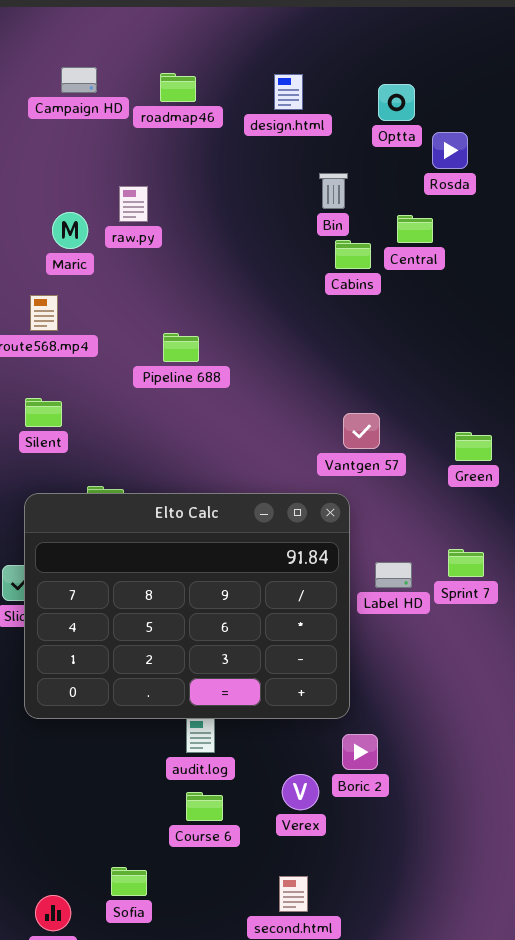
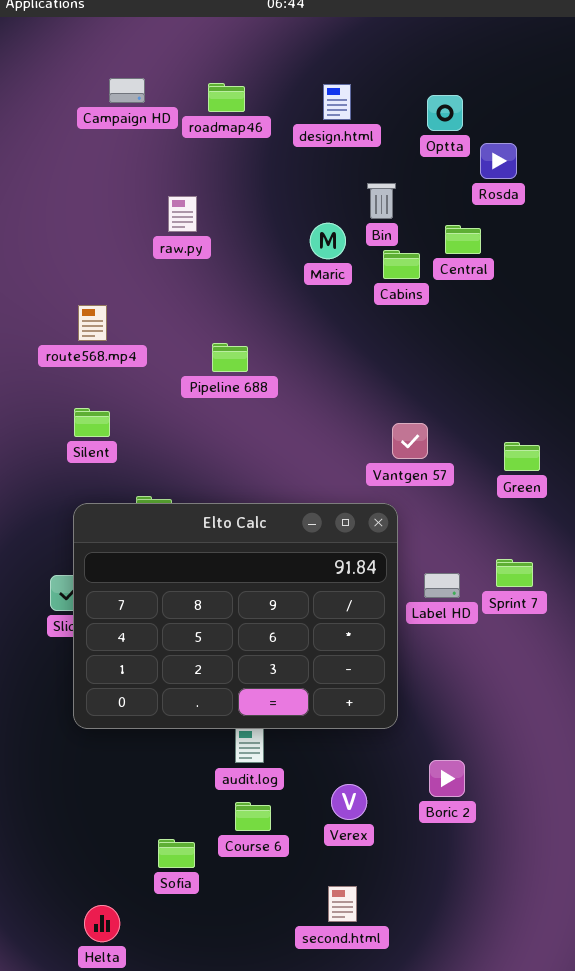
Maric: [52,212,88,249] -> [310,223,346,259], moved
Boric 2: [342,734,378,770] -> [429,760,465,797], moved
Sofia: [111,867,147,896] -> [158,839,195,868], moved

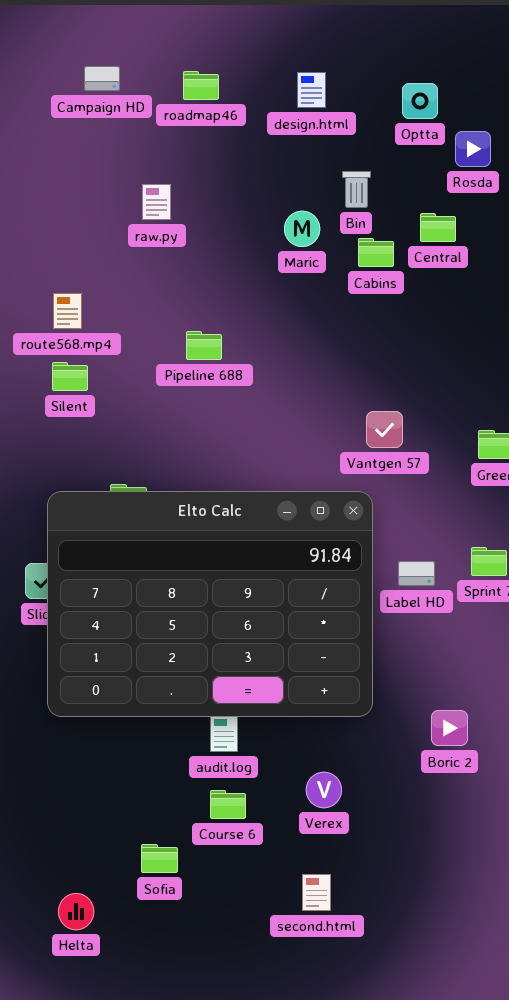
Silent: [74,408,110,437] -> [52,362,88,391], moved
Boric 2: [429,760,465,797] -> [431,710,468,746], moved
Sofia: [158,839,195,868] -> [141,844,178,873], moved

